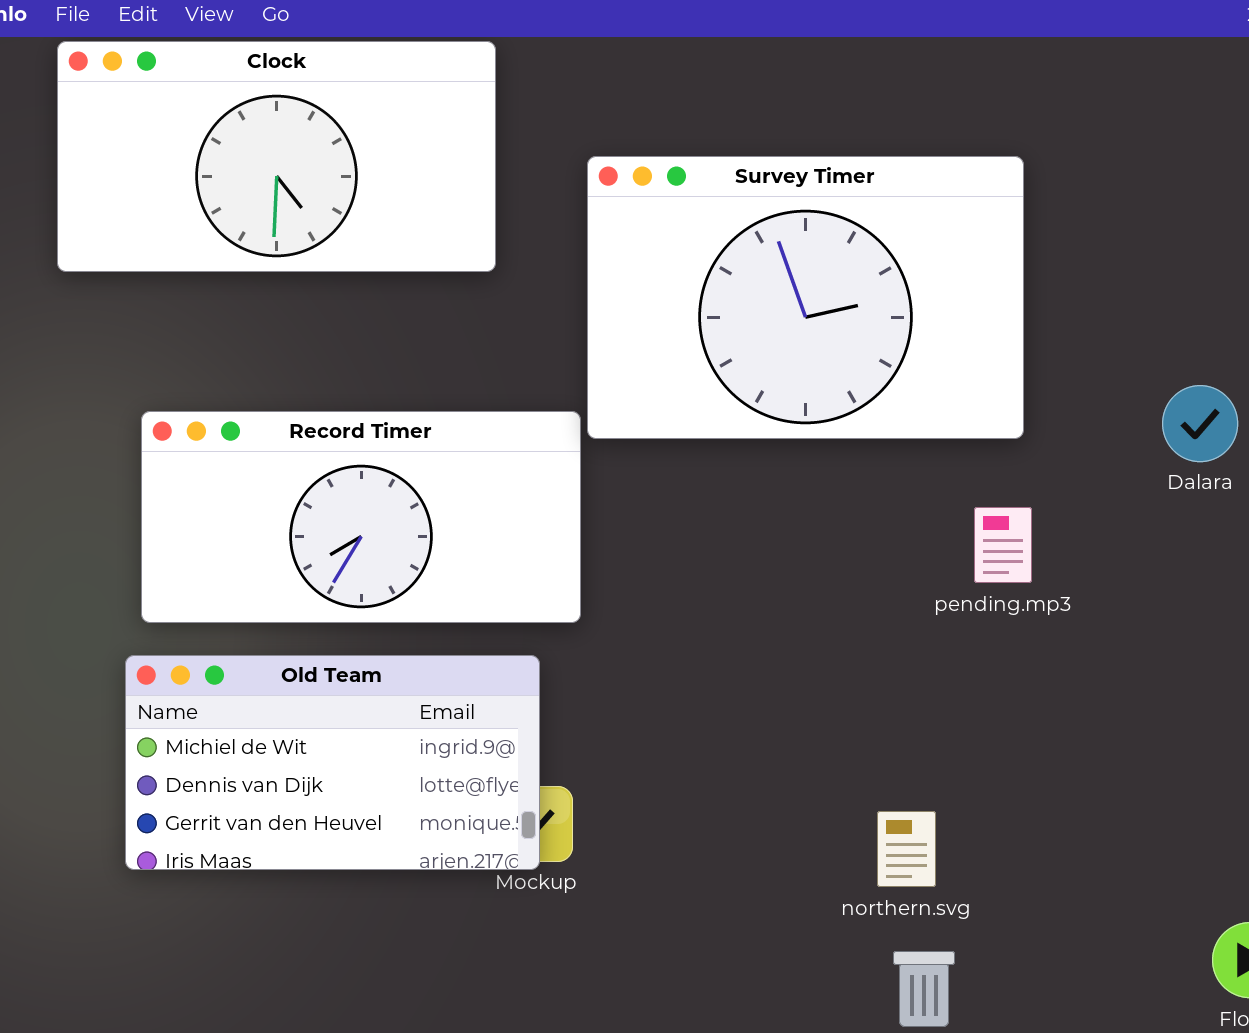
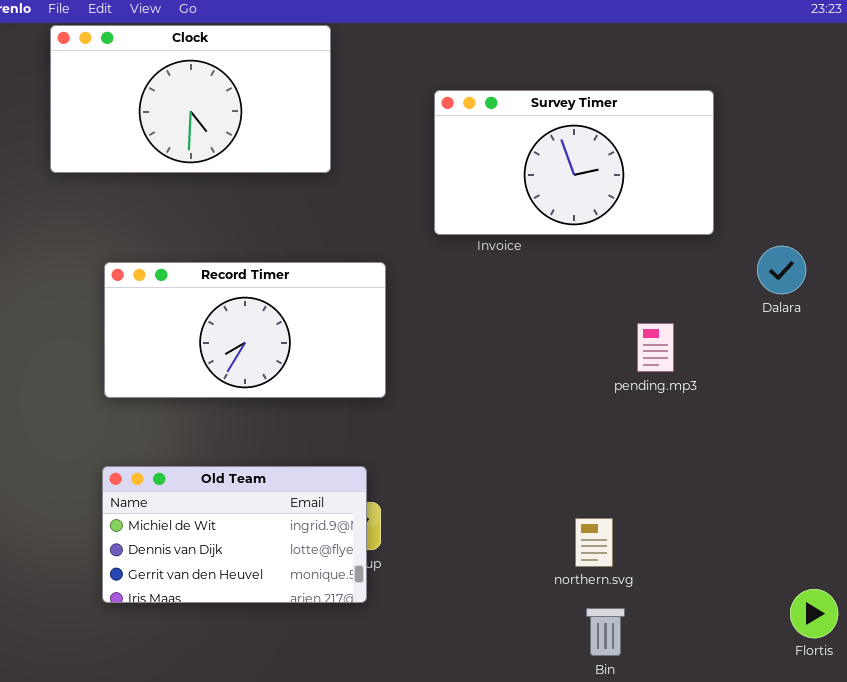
Survey Timer: [587,156,1024,439] -> [434,90,714,235], moved, resized
Old Team: [125,655,540,870] -> [102,466,367,603], moved

